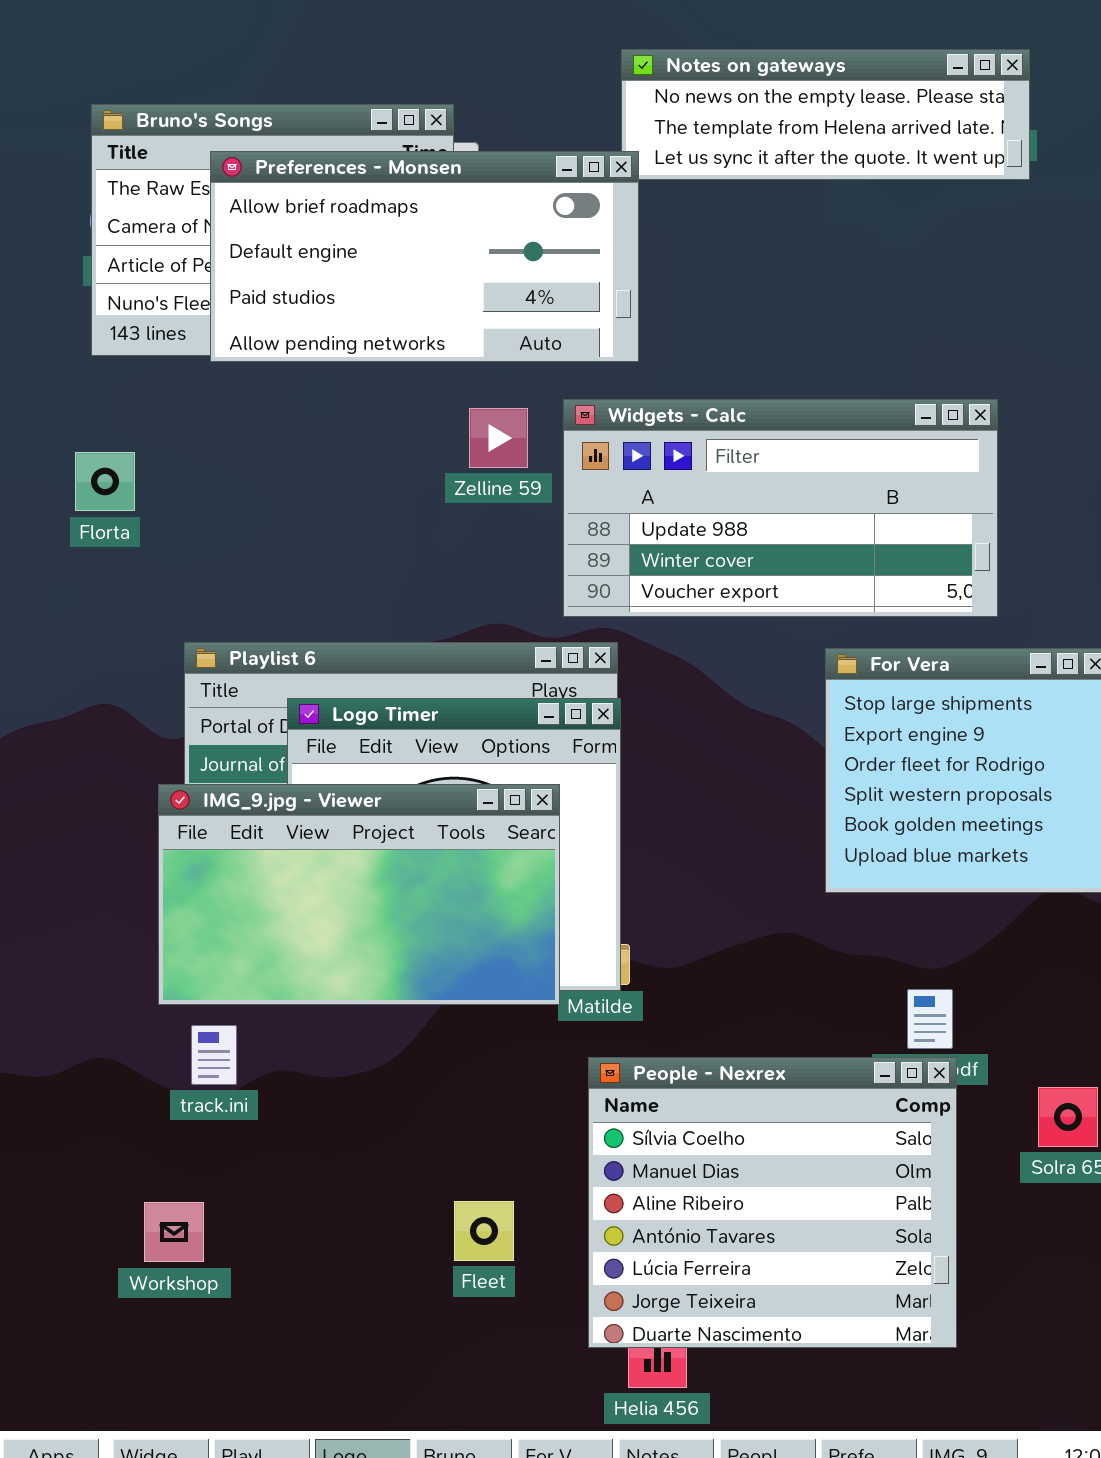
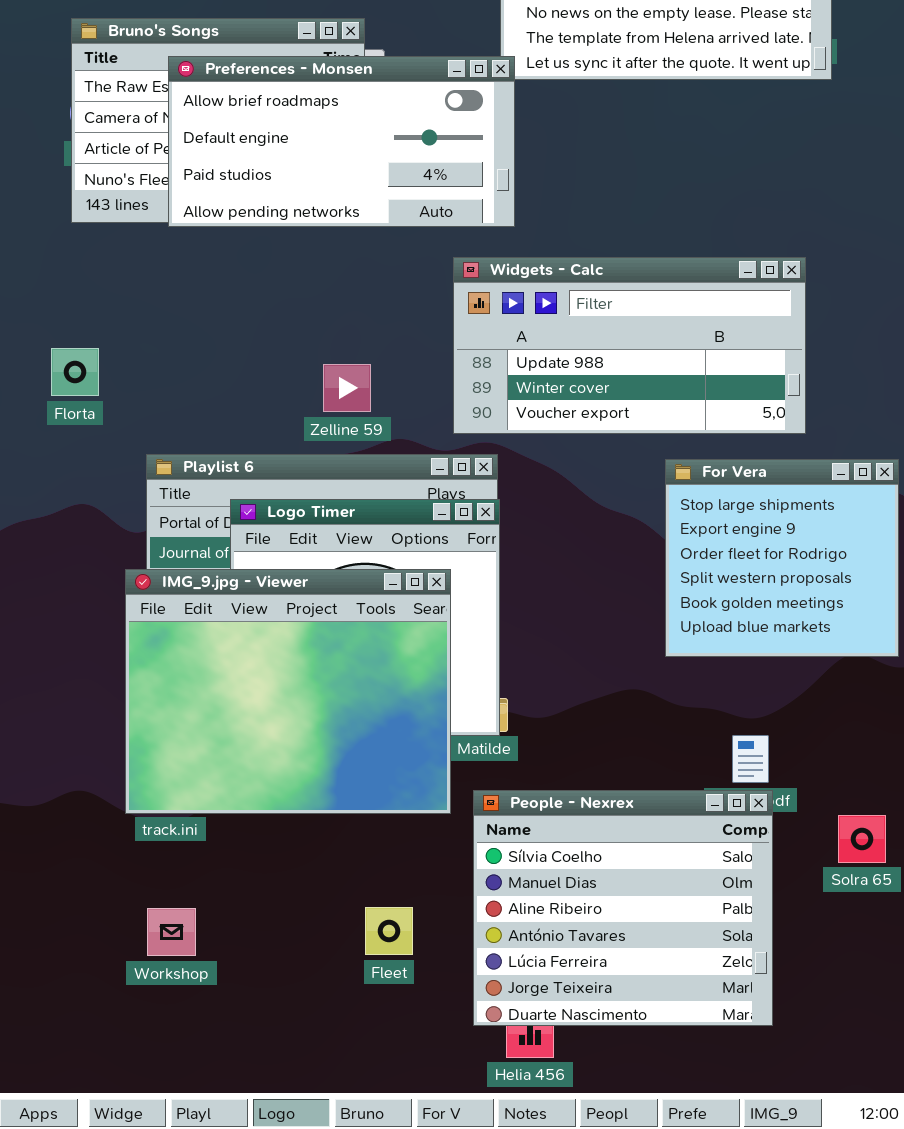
Zelline 59: [469,408,528,468] -> [323,364,371,412], moved
Florta: [75,452,135,511] -> [51,348,99,396], moved
IMG_9.jpg - Viewer: [158,784,560,1005] -> [125,569,451,814], resized
Workshop: [144,1202,204,1262] -> [147,908,196,956], moved

